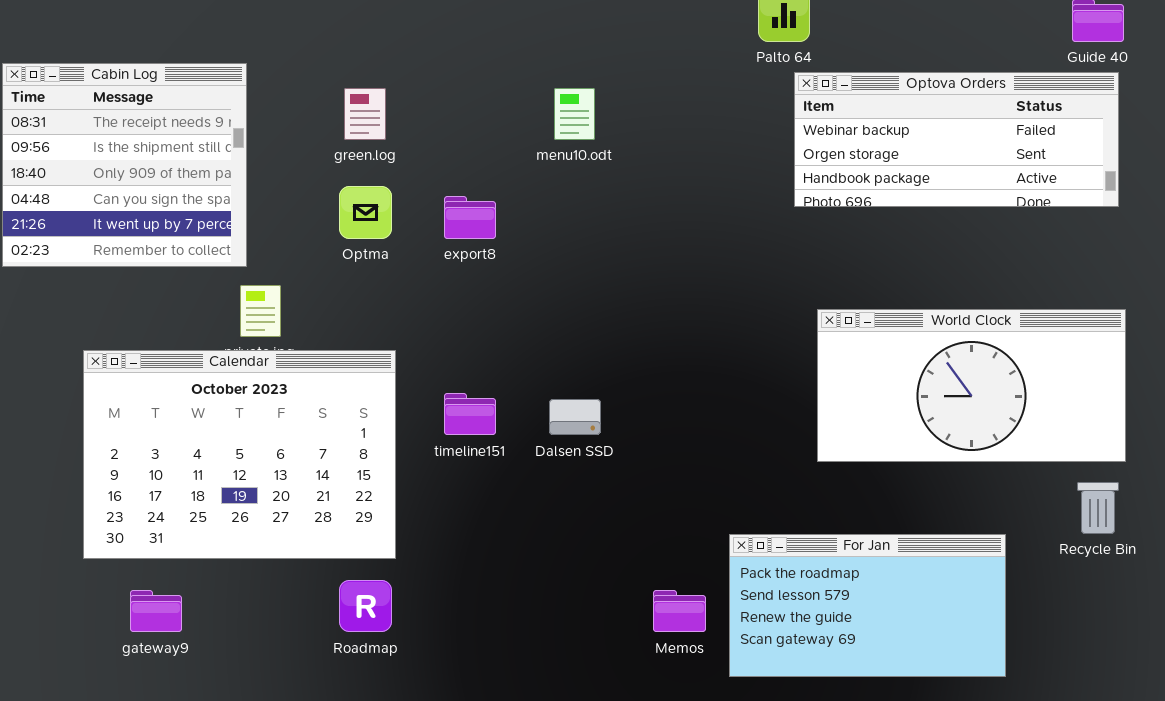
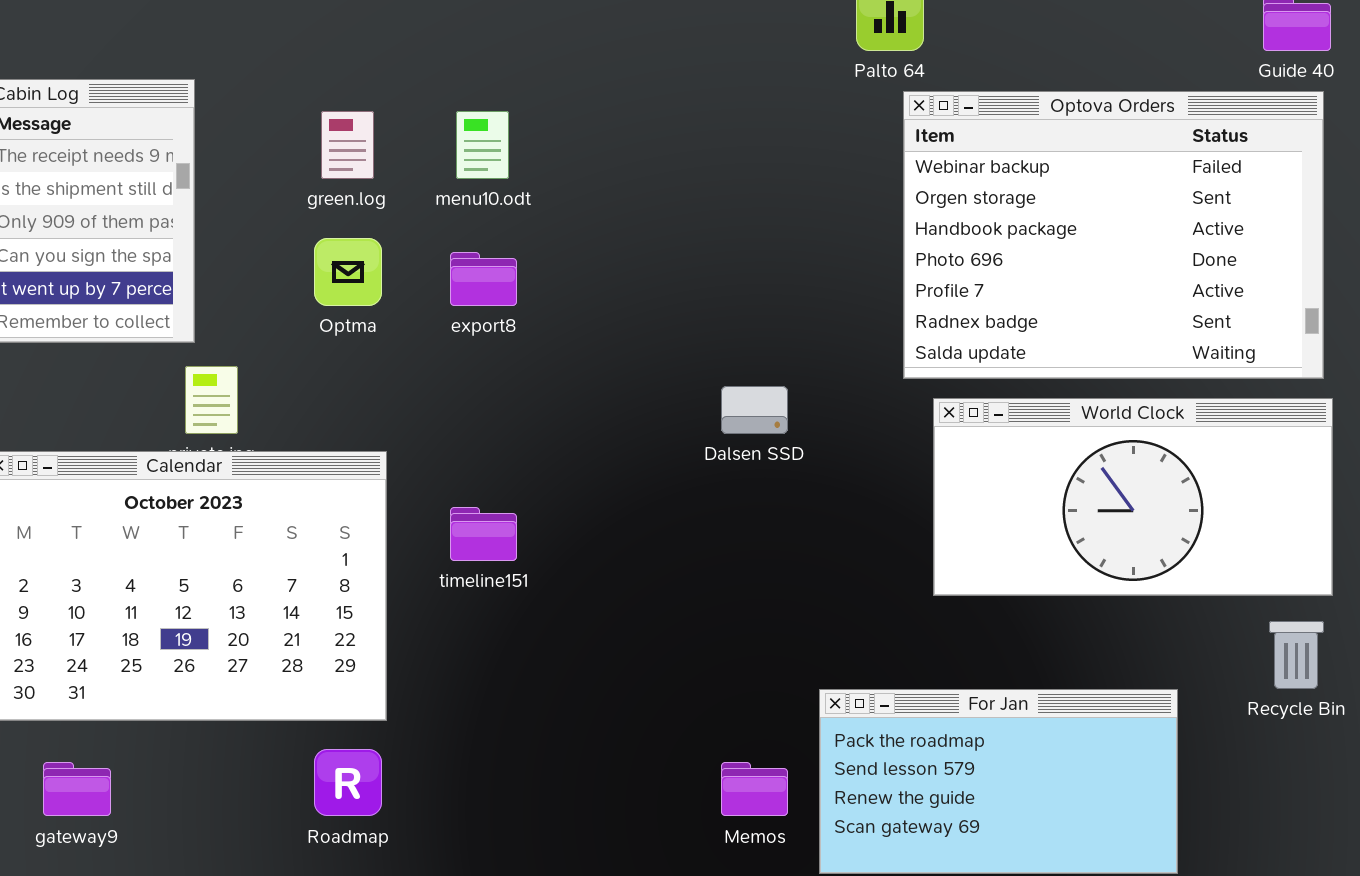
Optova Orders: [794,72,1119,207] -> [903,91,1324,379], resized
menu10.odt: [554,88,595,140] -> [456,111,509,179], moved
Dalsen SSD: [549,399,601,435] -> [721,386,788,434], moved

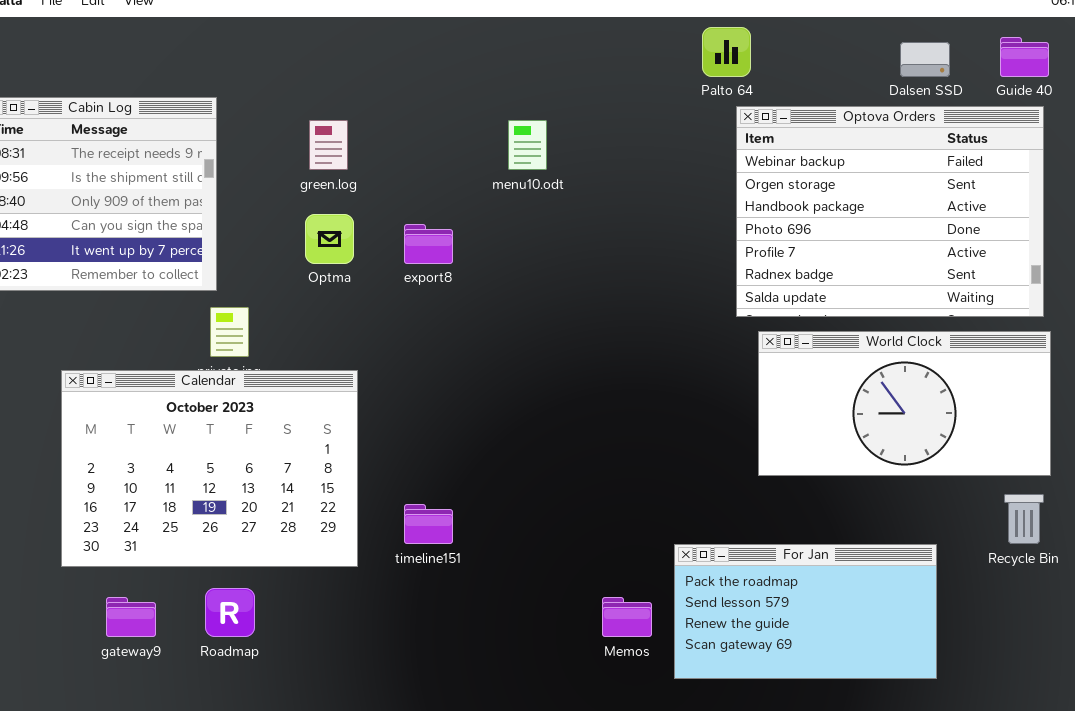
menu10.odt: [456,111,509,179] -> [508,120,547,170], moved
Dalsen SSD: [721,386,788,434] -> [900,42,950,77], moved
timeline151: [450,507,517,561] -> [404,504,453,544], moved
Roadmap: [314,749,382,816] -> [205,588,255,637], moved

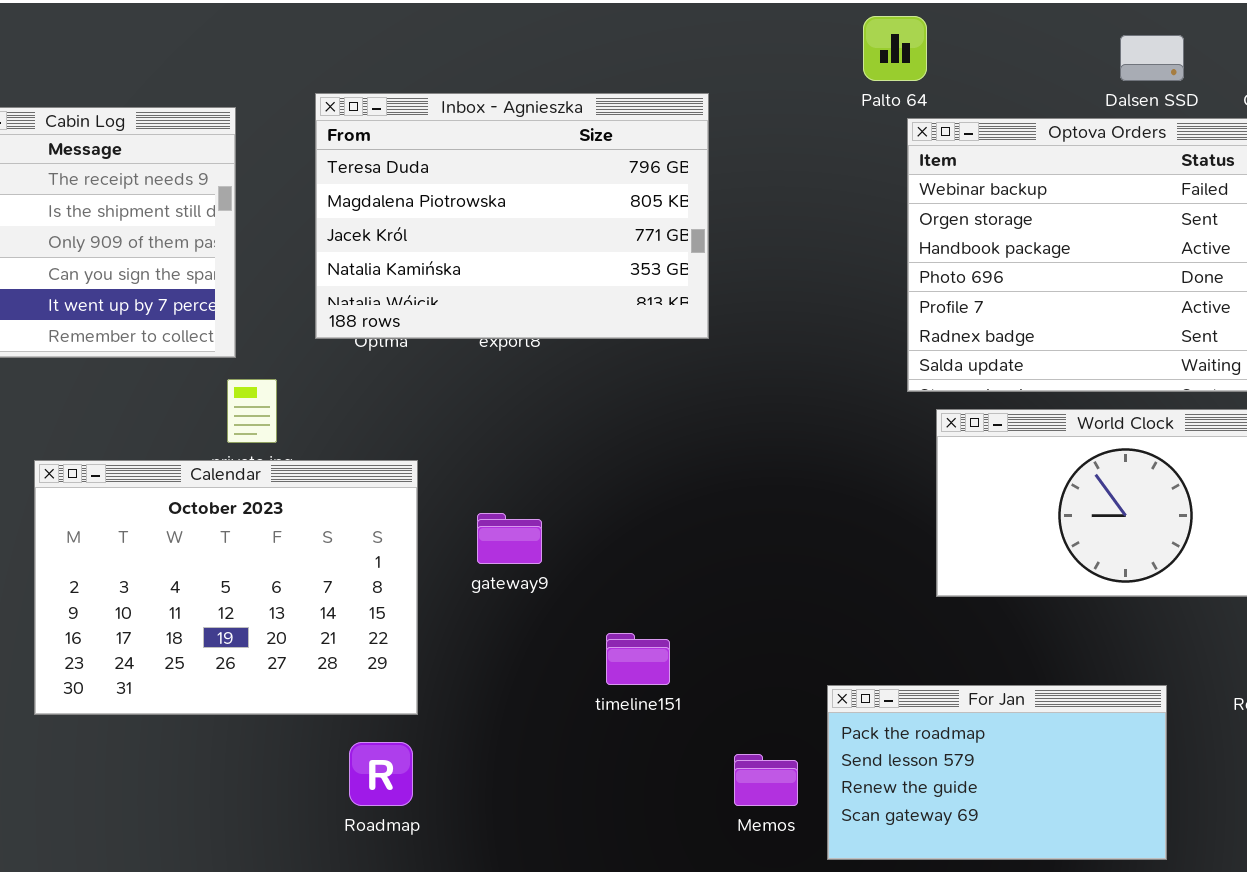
Inbox - Agnieszka: none -> [315,93,709,339], opened
timeline151: [404,504,453,544] -> [606,633,670,685], moved
Roadmap: [205,588,255,637] -> [349,742,413,806], moved
gateway9: [106,597,156,637] -> [477,513,542,564], moved

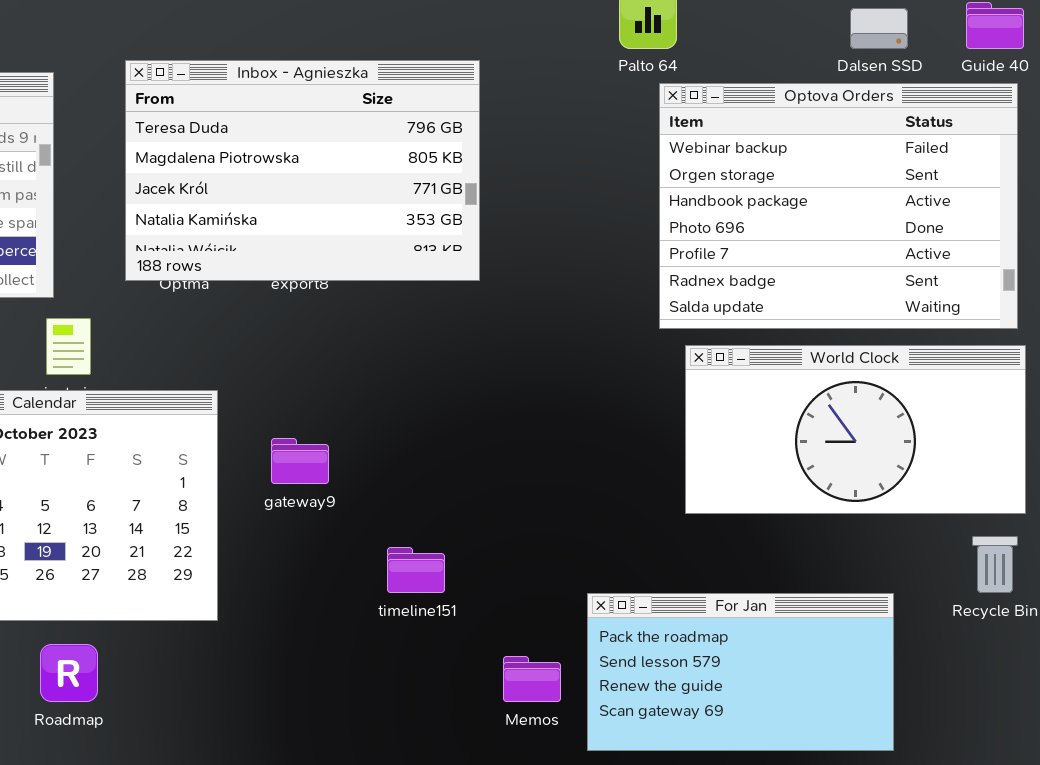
Roadmap: [349,742,413,806] -> [40,644,98,702], moved

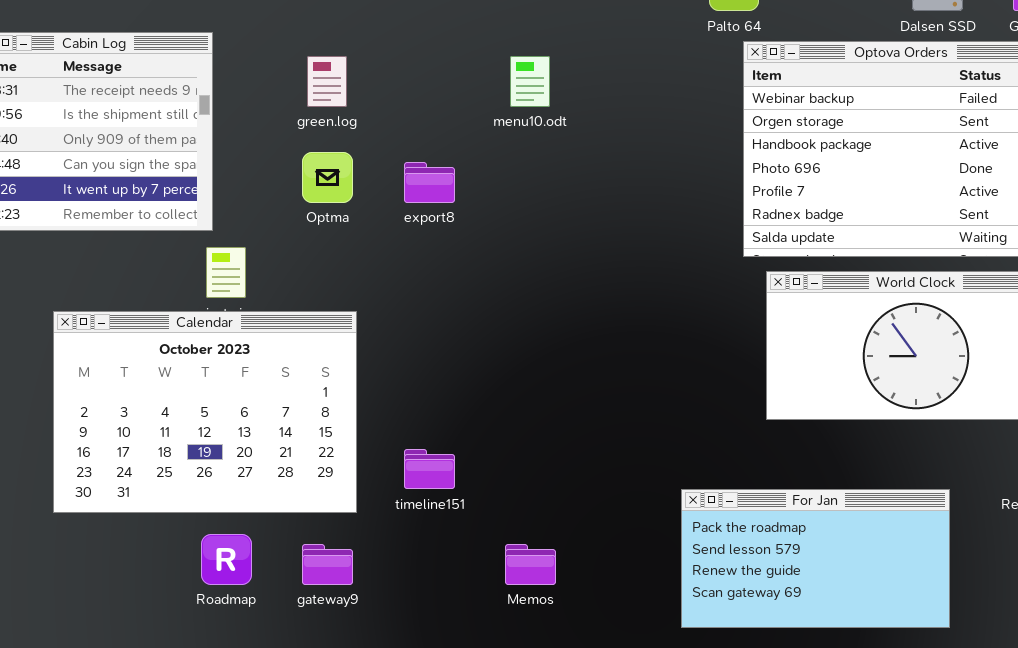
Inbox - Agnieszka: [125,60,480,281] -> none, closed
gateway9: [271,438,329,484] -> [302,544,353,585], moved
timeline151: [387,547,445,593] -> [404,449,455,489], moved
Memos: [503,656,561,702] -> [505,544,556,585], moved

